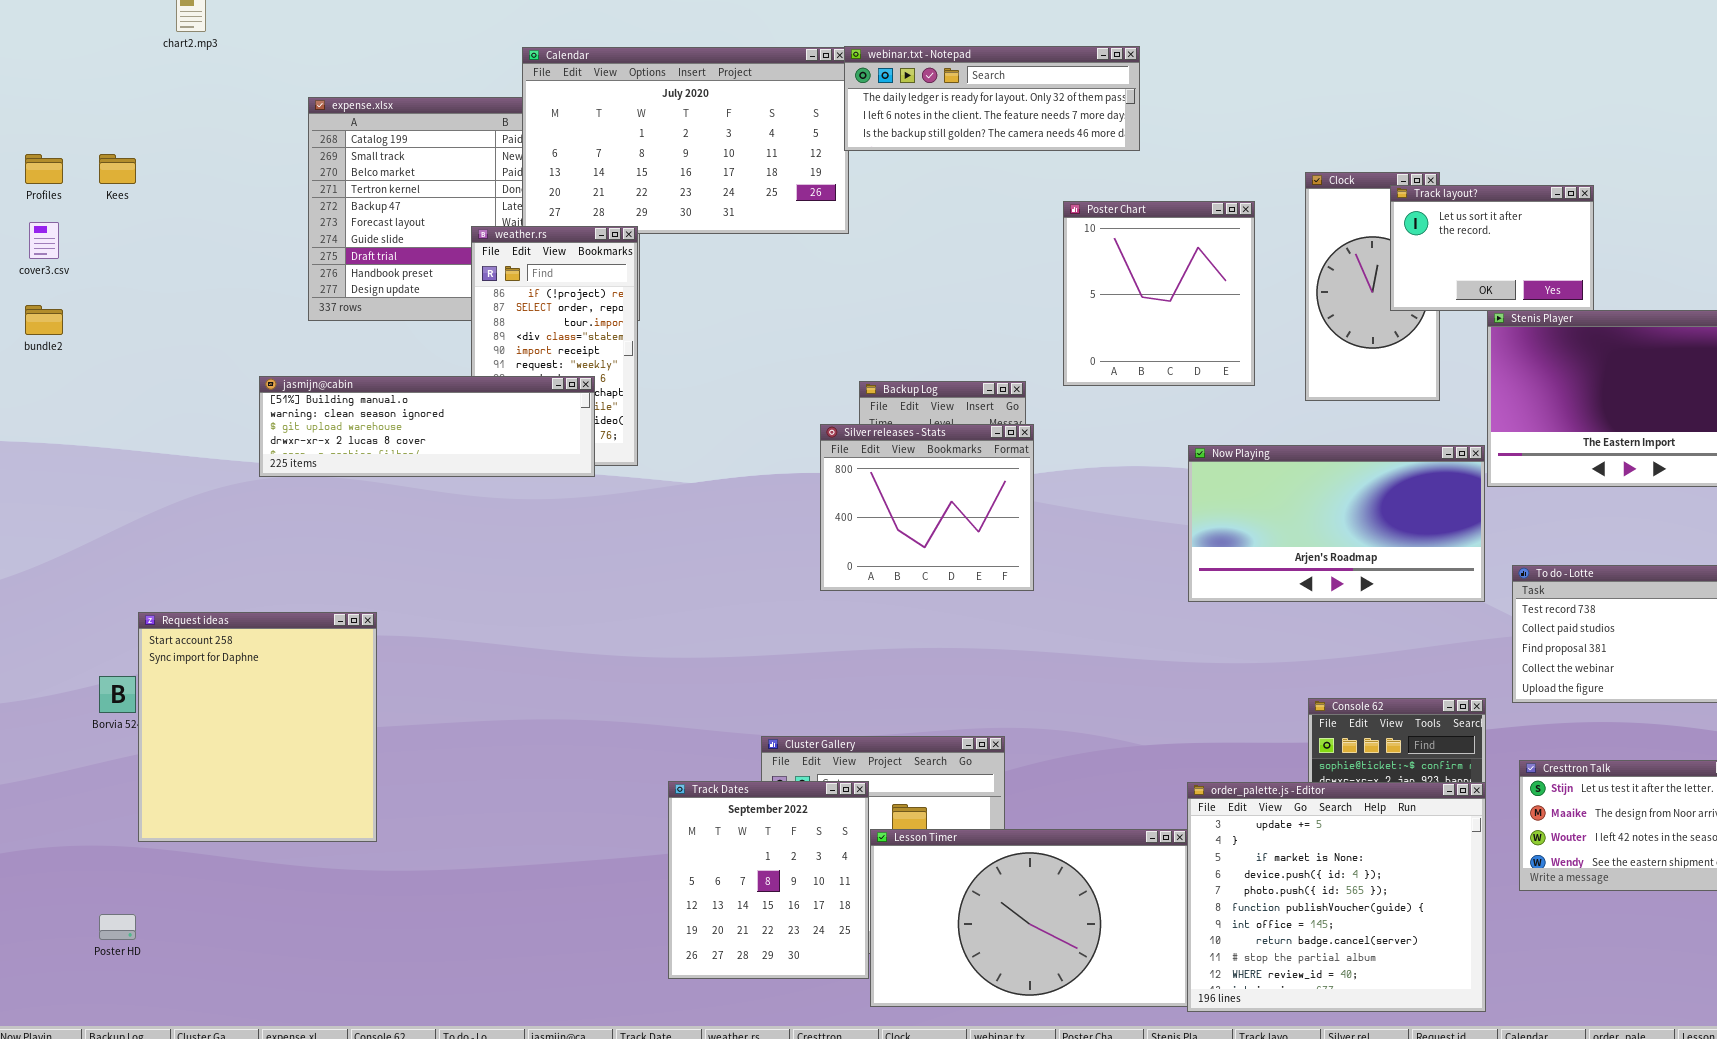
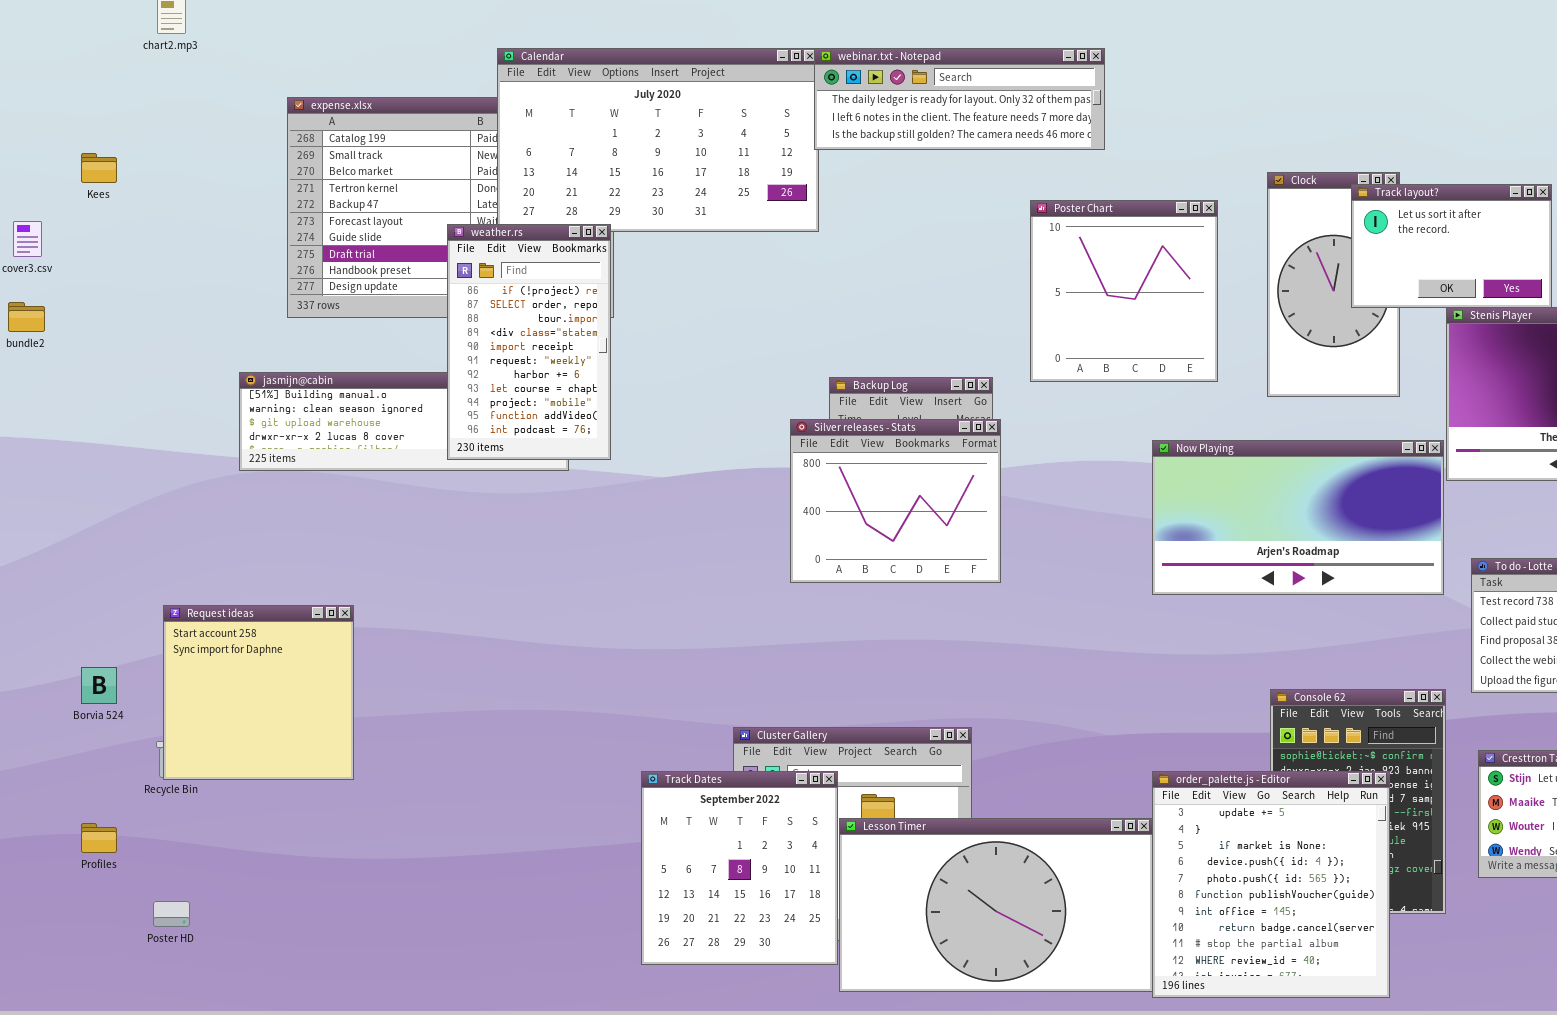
Profiles: [25,154,63,184] -> [81,823,117,853], moved
weather.rs: [471,226,638,466] -> [447,224,611,460], raised
Request ideas: [138,612,377,842] -> [163,605,354,780], resized
order_palette.js - Editor: [1187,782,1486,1012] -> [1152,771,1390,998], resized
Poster HD: [99,914,136,940] -> [153,901,190,927], moved

